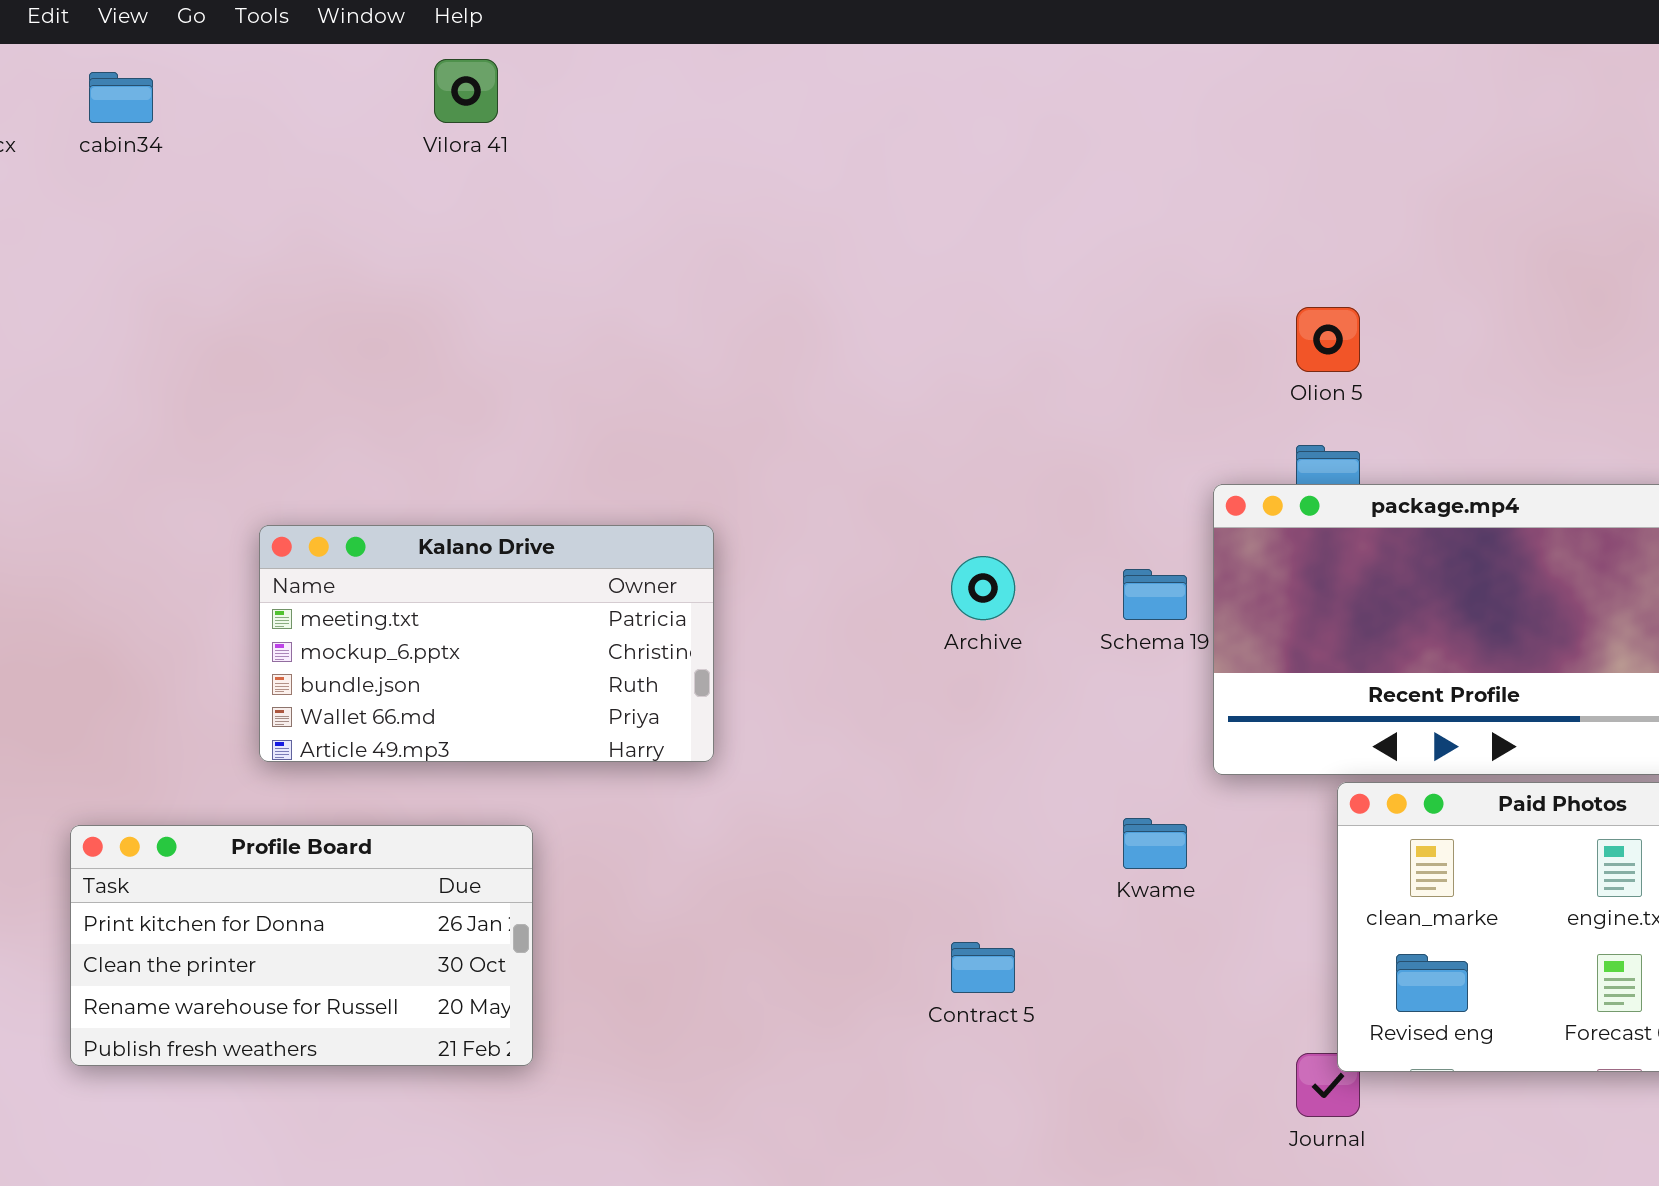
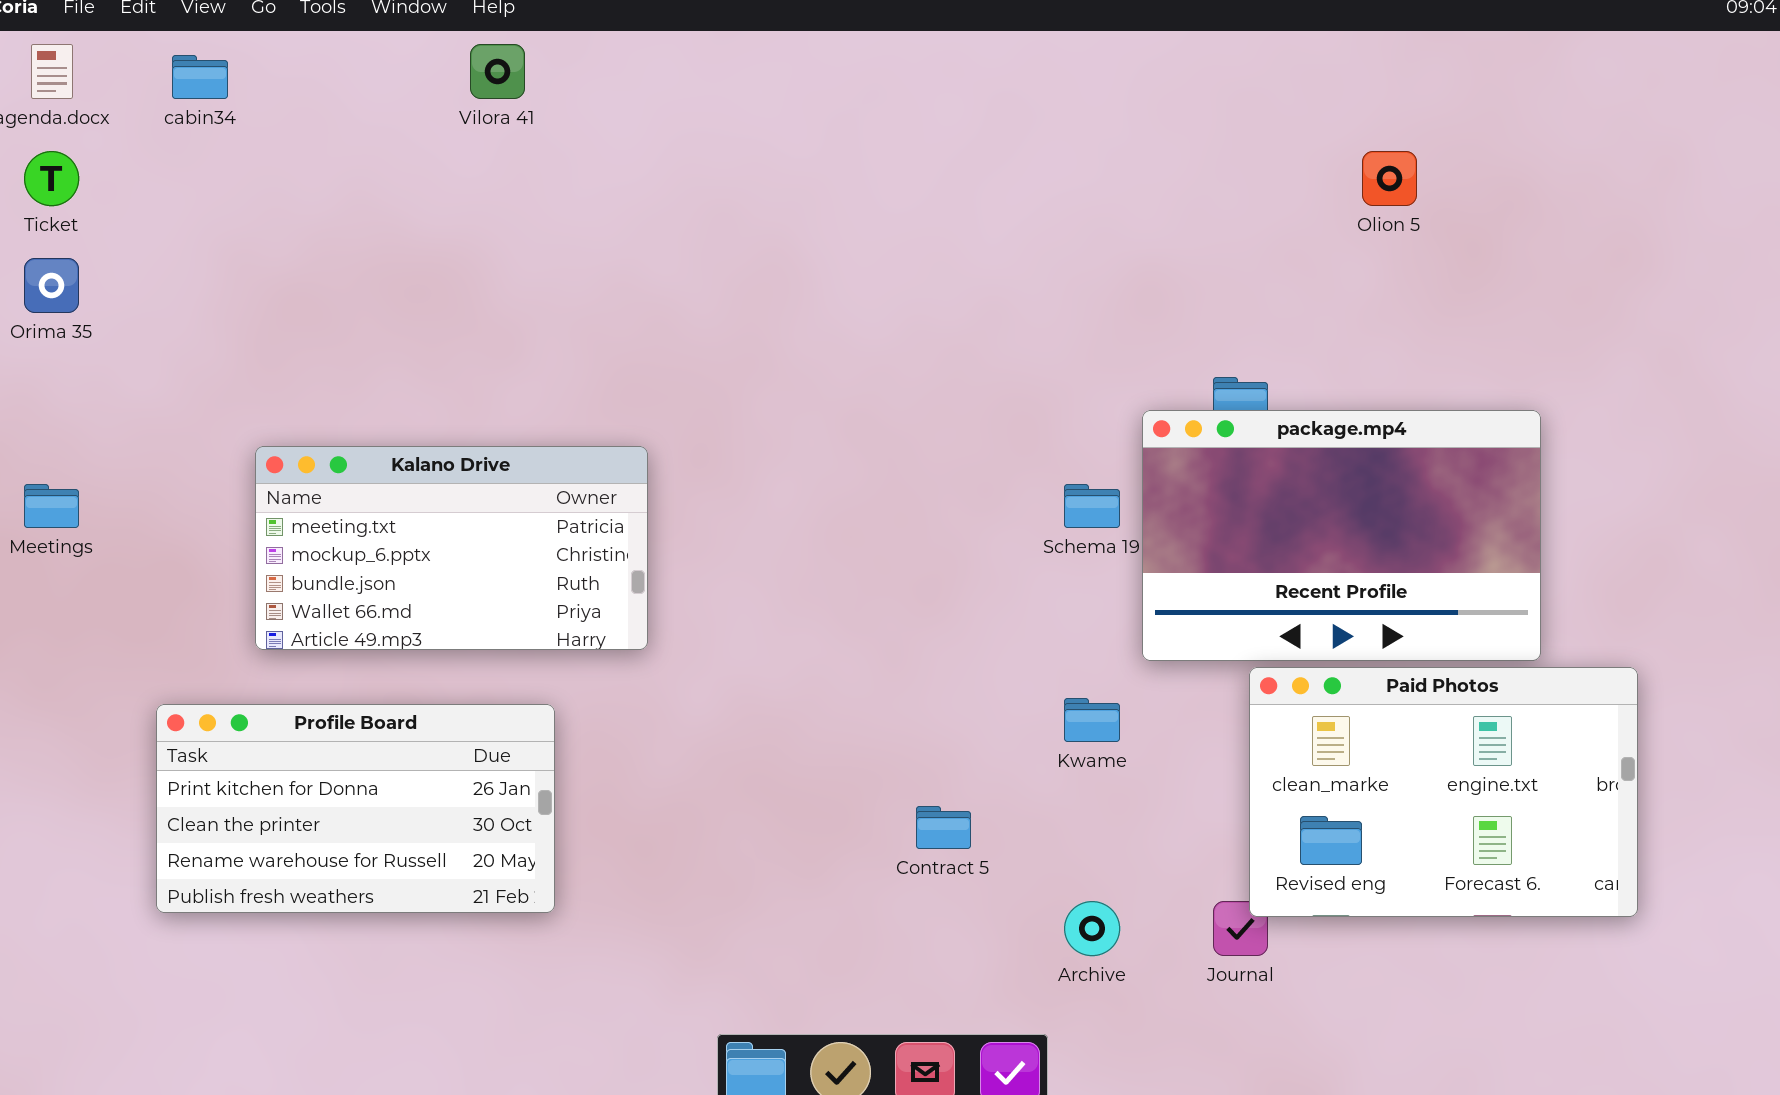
Olion 5: [1296,307,1360,372] -> [1362,151,1417,206], moved
Kalano Drive: [259,525,714,762] -> [255,446,648,650], moved
Archive: [951,556,1015,620] -> [1064,901,1120,956], moved

